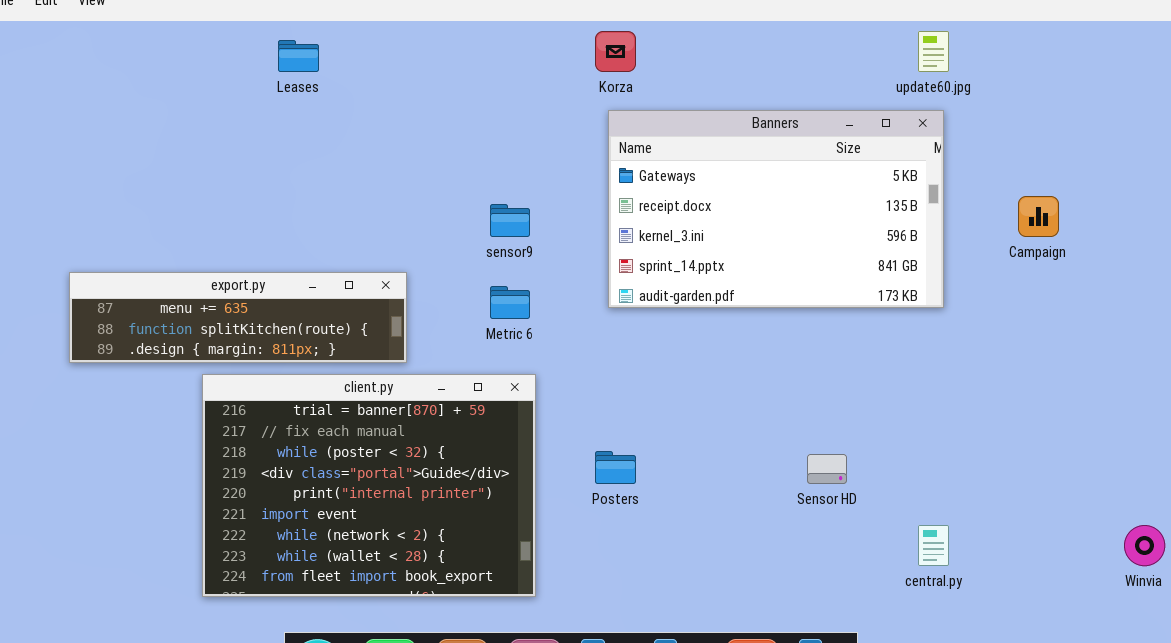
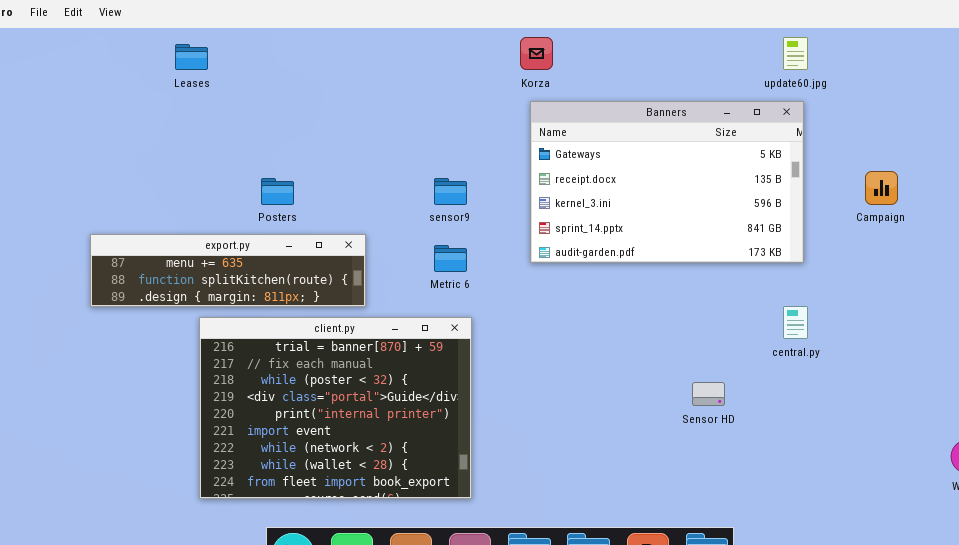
Leases: [278,40,319,72] -> [175,44,208,70], moved
Posters: [595,451,636,484] -> [261,178,294,205], moved
central.py: [918,525,949,566] -> [783,306,808,339], moved

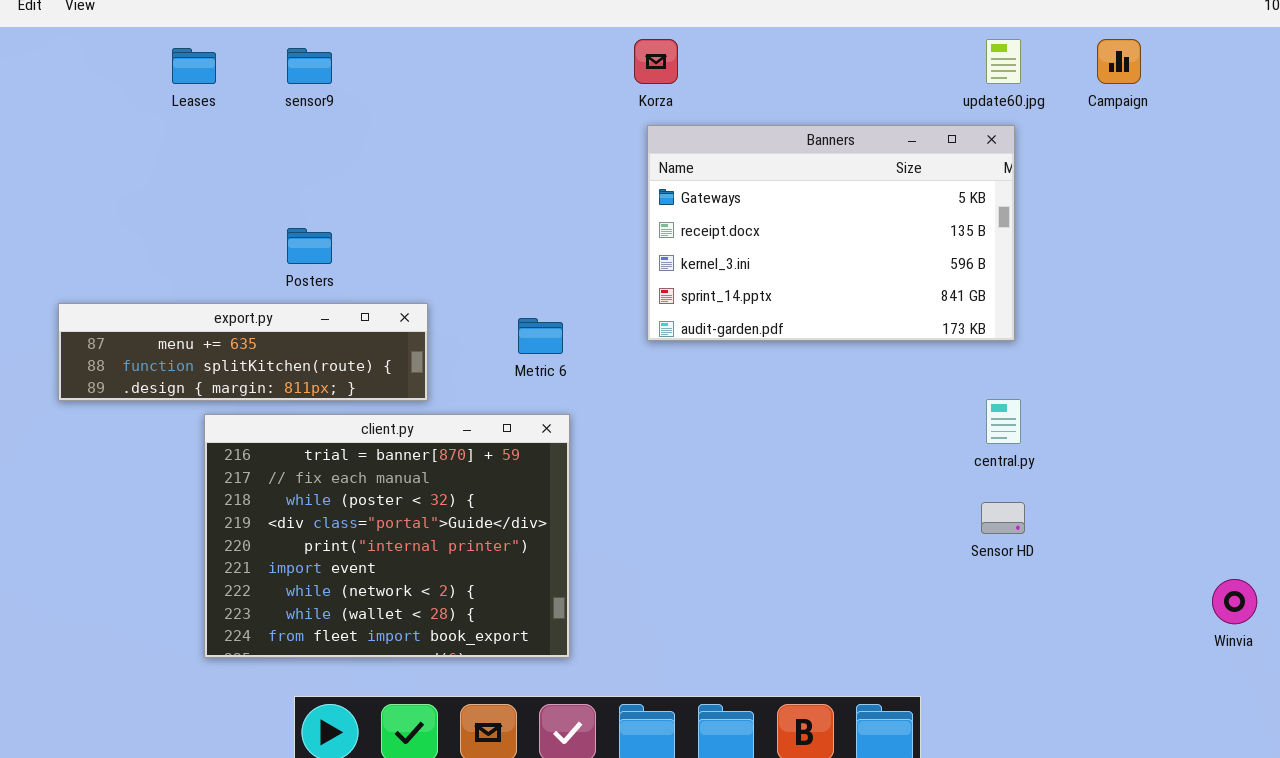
Campaign: [865,171,898,205] -> [1097,39,1141,84], moved
sensor9: [434,178,467,205] -> [287,48,332,84], moved
Sensor HD: [692,382,725,406] -> [981,502,1025,534], moved

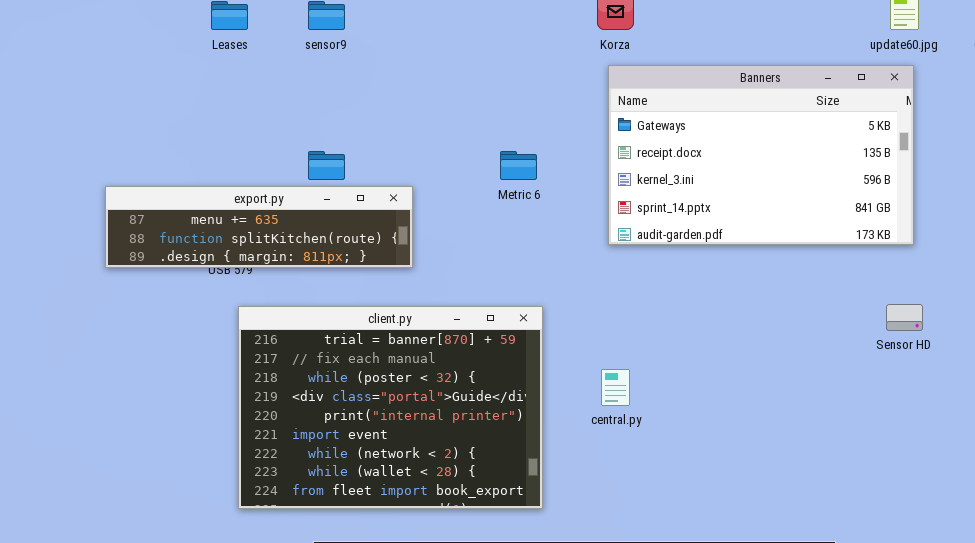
export.py: [58,303,428,401] -> [105,186,413,268], moved
Metric 6: [518,318,563,354] -> [500,151,537,180], moved
central.py: [986,399,1021,444] -> [601,369,630,406], moved
Sensor HD: [981,502,1025,534] -> [886,304,923,331], moved

